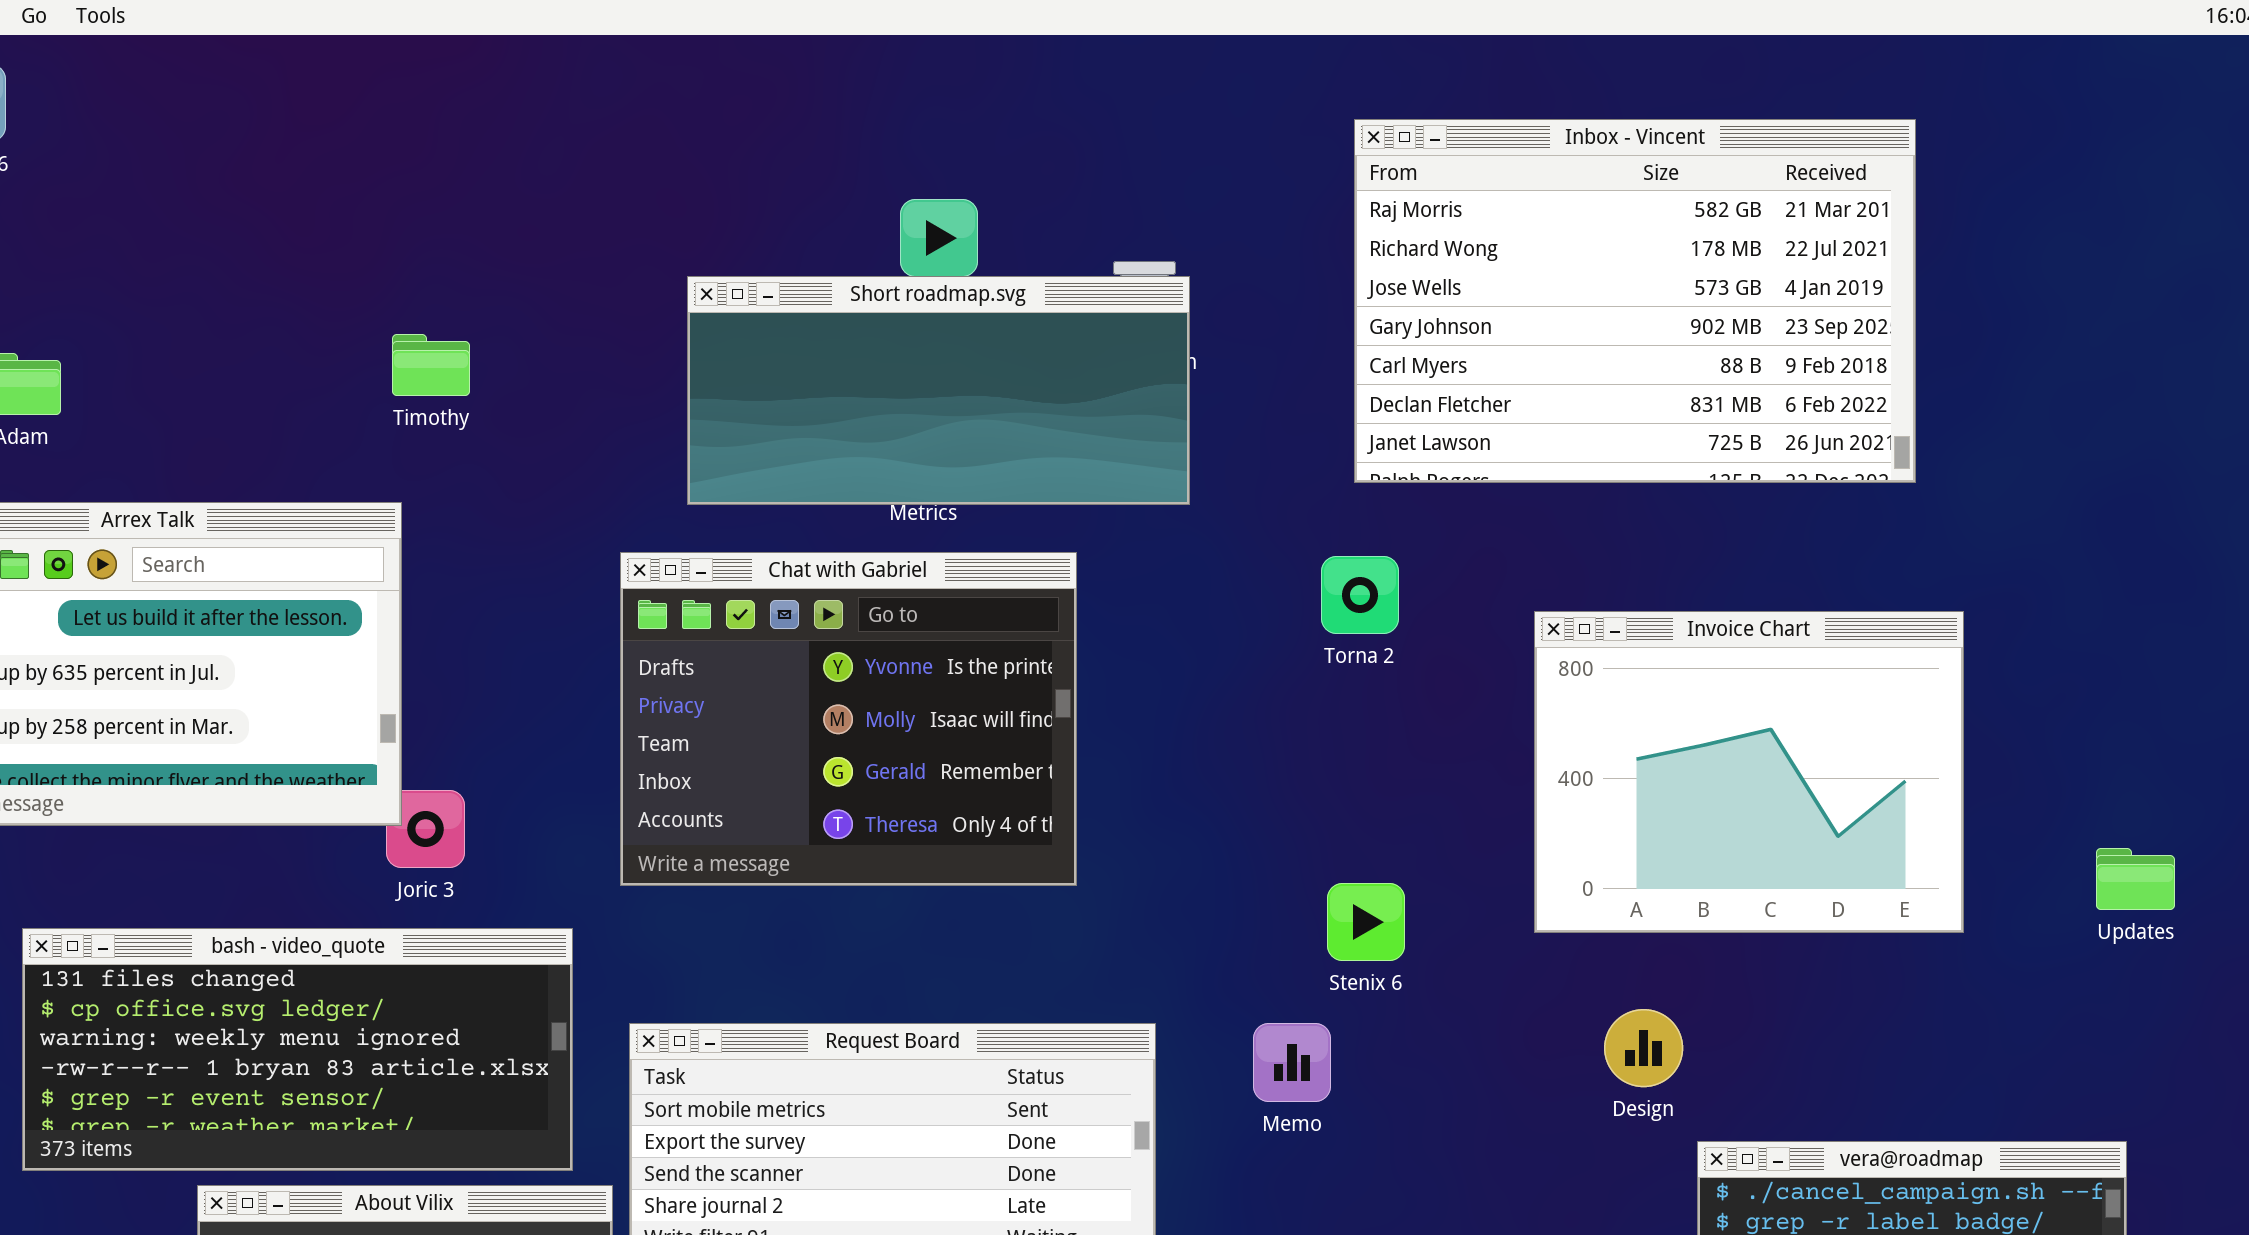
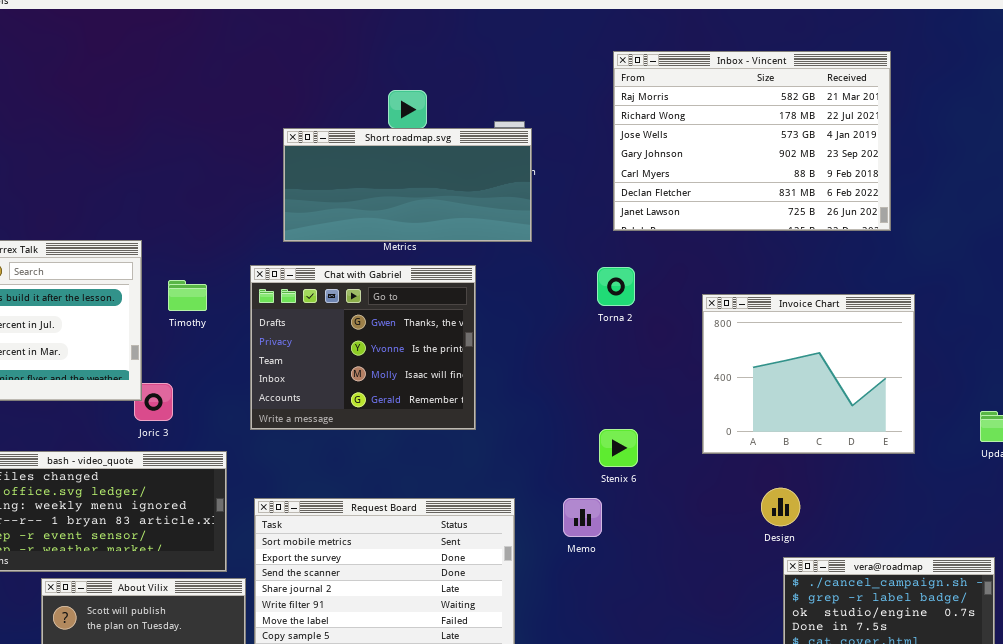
Timothy: [392,334,470,396] -> [168,280,207,311], moved
Chat with Gabriel: [620,552,1077,886] -> [250,265,476,430], scrolled up 1 row
Design: [1604,1009,1683,1087] -> [761,488,800,526], moved

